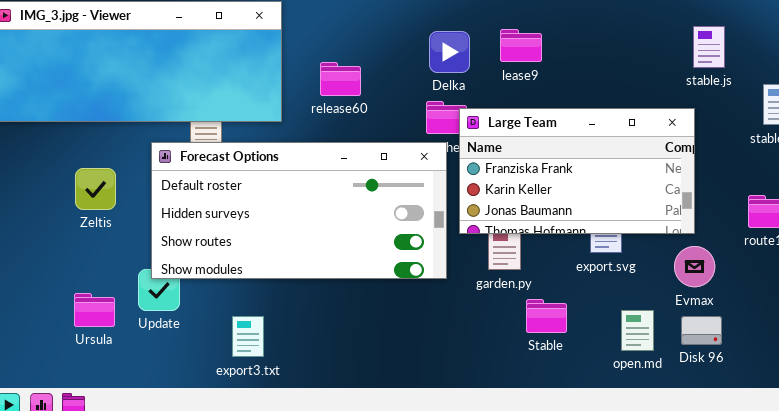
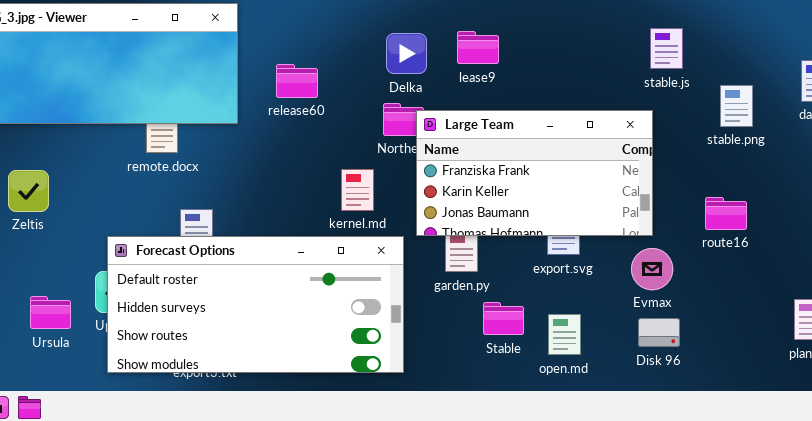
Forecast Options: [151,142,447,279] -> [107,236,404,373], moved
Zeltis: [75,168,116,210] -> [8,170,49,212], moved
open.md: [621,310,654,351] -> [548,314,581,355], moved

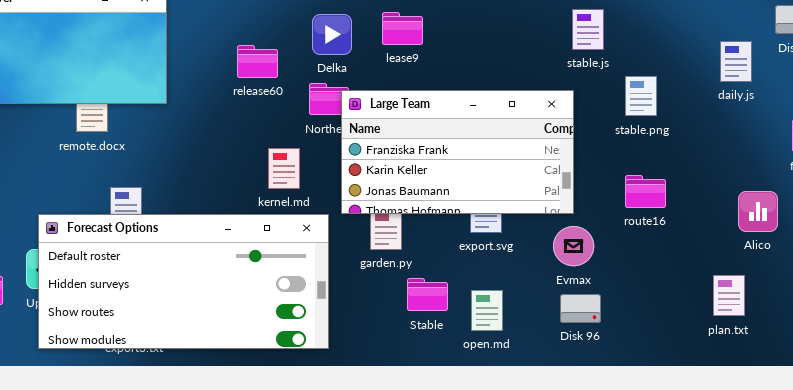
release60: [276,64,318,98] -> [237,45,278,78], moved
stable.png: [720,85,753,127] -> [625,76,657,116], moved

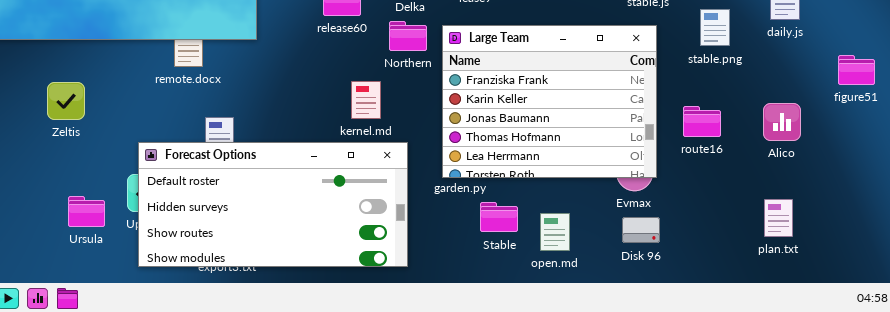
stable.png: [625,76,657,116] -> [700,9,730,46], moved
Large Team: [341,90,574,214] -> [442,25,657,178], moved, resized
Alico: [738,191,778,232] -> [763,103,801,141], moved

